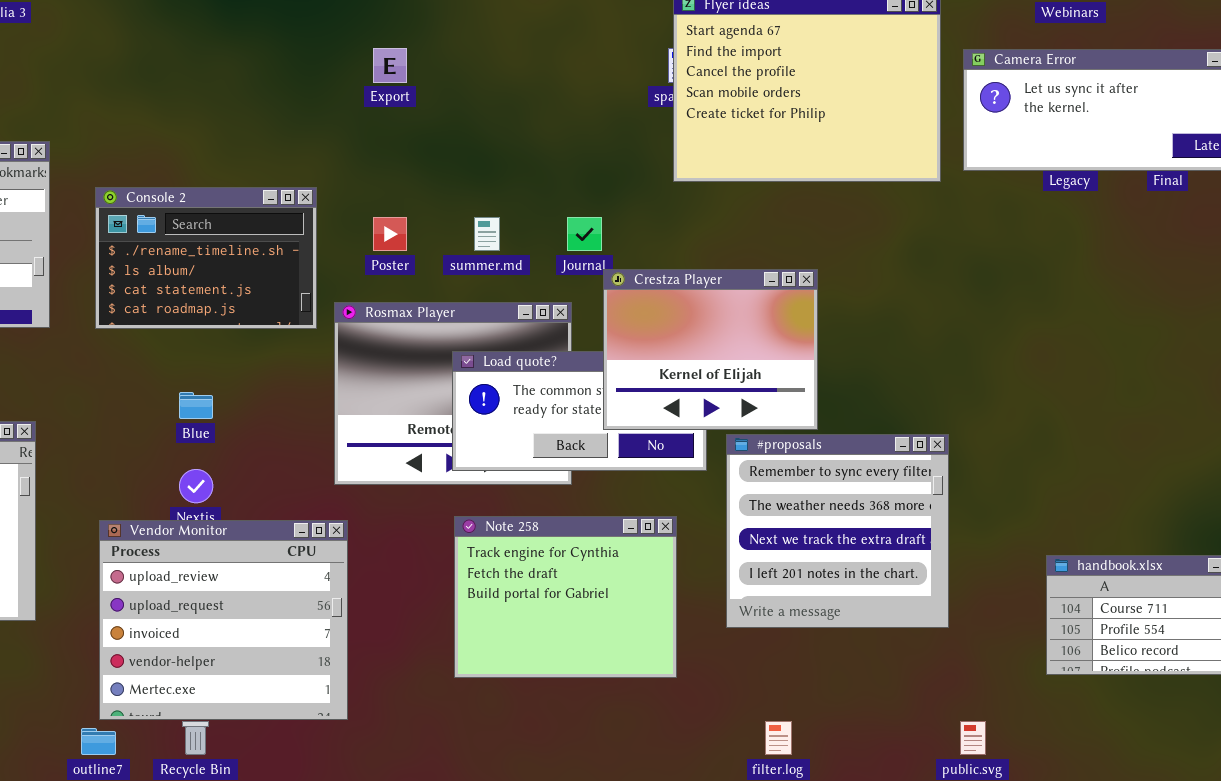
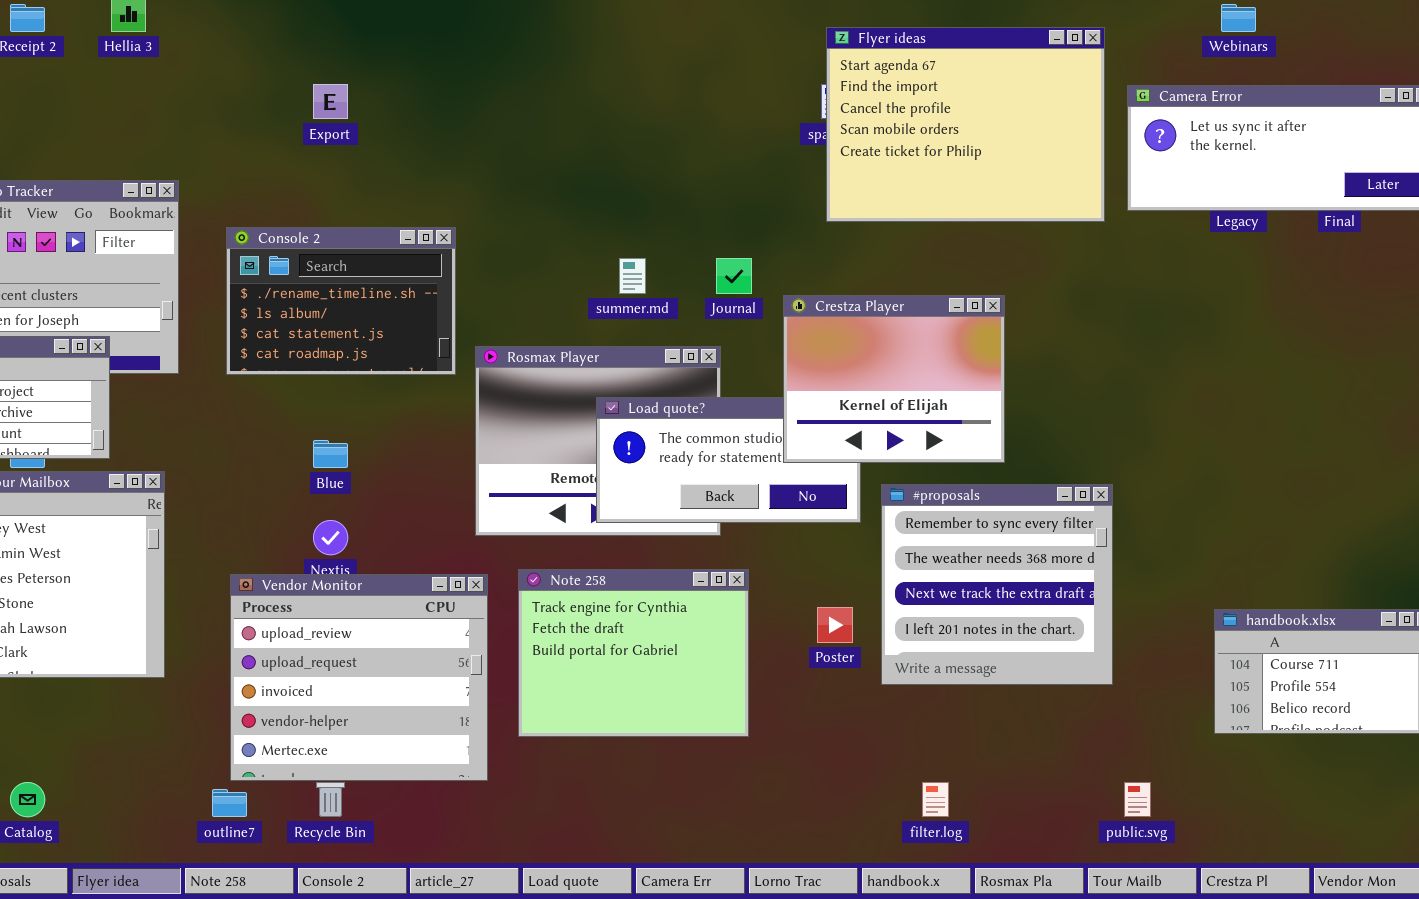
Export: [373,48,407,83] -> [313,84,348,119], moved
Poster: [373,217,407,251] -> [817,607,853,643], moved
Crestza Player: [603,269,818,430] -> [783,295,1005,463], moved
Note 258: [454,516,677,678] -> [518,569,749,737], moved

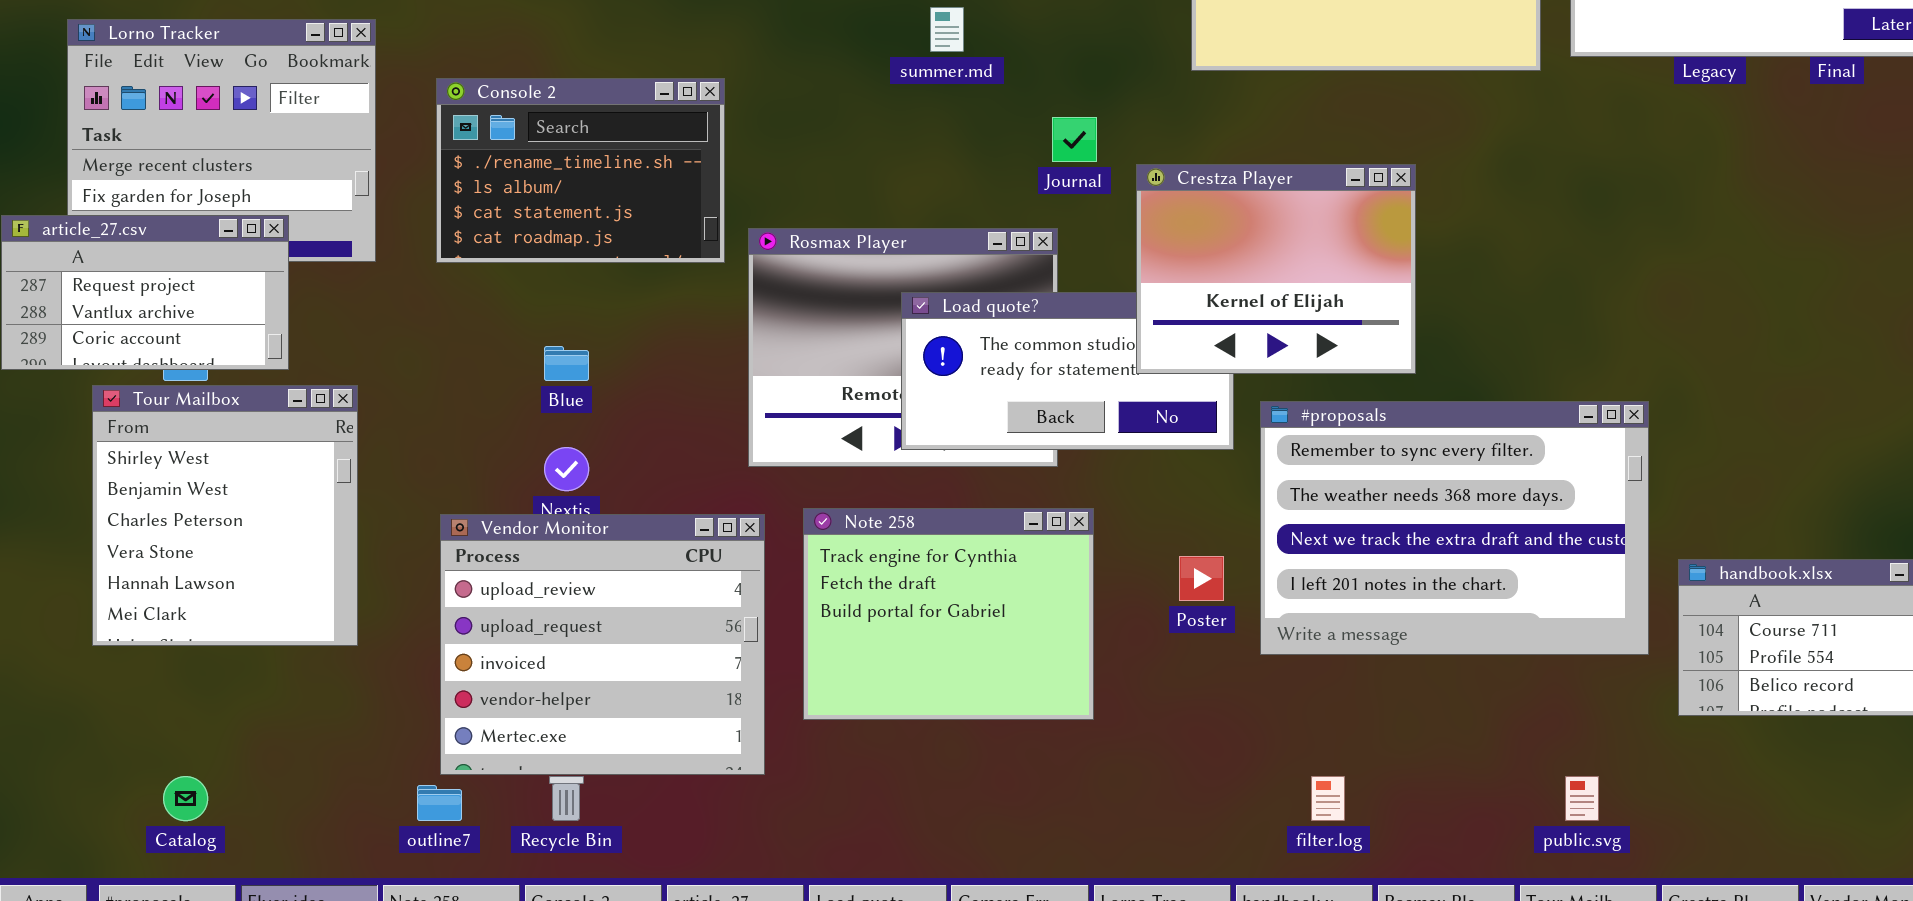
summer.md: [619,258,646,294] -> [930,7,964,52], moved
#proposals: [881,484,1113,685] -> [1260,401,1649,655], resized

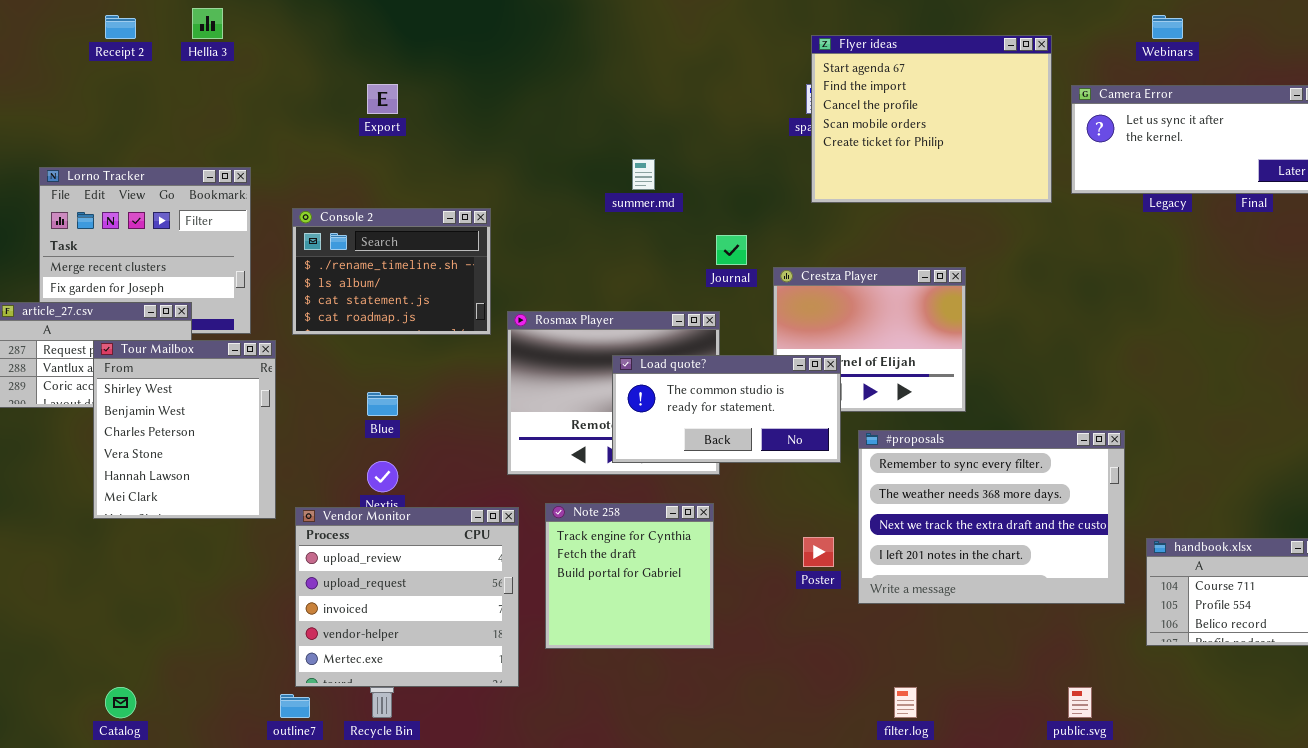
Load quote?: [901,292,1234,450] -> [612,355,841,463], raised
Tour Mailbox: [92,385,358,646] -> [93,340,276,519], moved
Note 258: [803,508,1094,720] -> [545,503,714,649], resized

